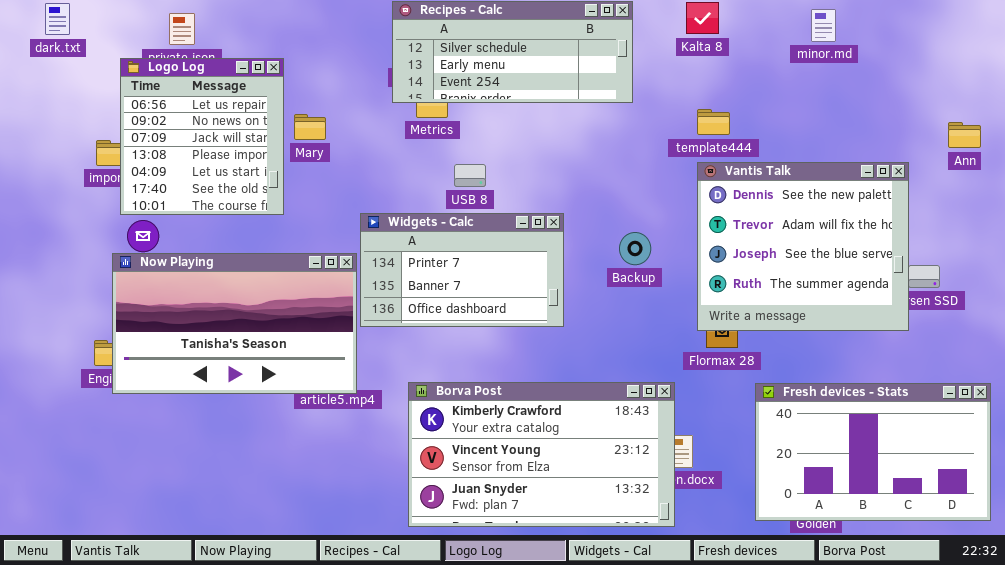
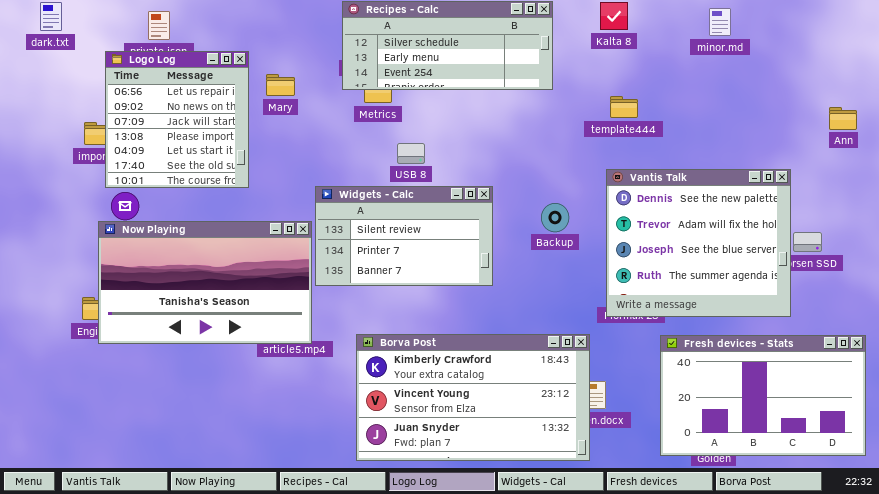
Mary: [294,114,326,140] -> [266,74,295,96], moved
Vantis Talk: [697,162,909,331] -> [606,169,791,317], moved
Widgets - Calc: [360,213,564,327] -> [315,186,493,286], scrolled up 1 row

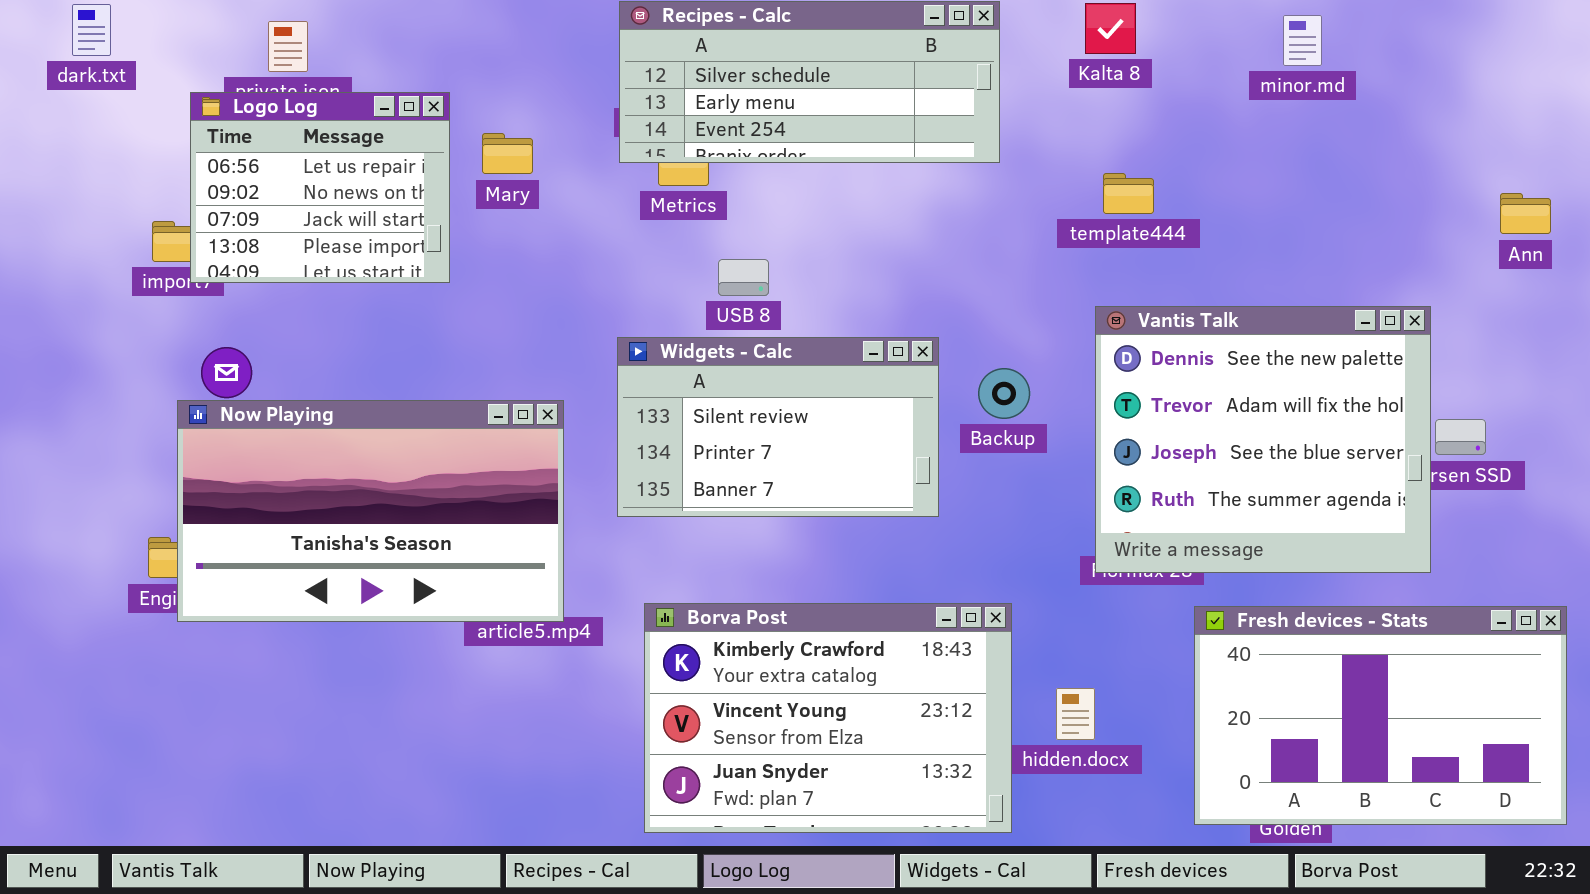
Logo Log: [105,51,249,188] -> [190,92,450,283], resized
Widgets - Calc: [315,186,493,286] -> [617,337,939,517], moved
Borva Post: [356,334,590,461] -> [644,603,1012,833], resized

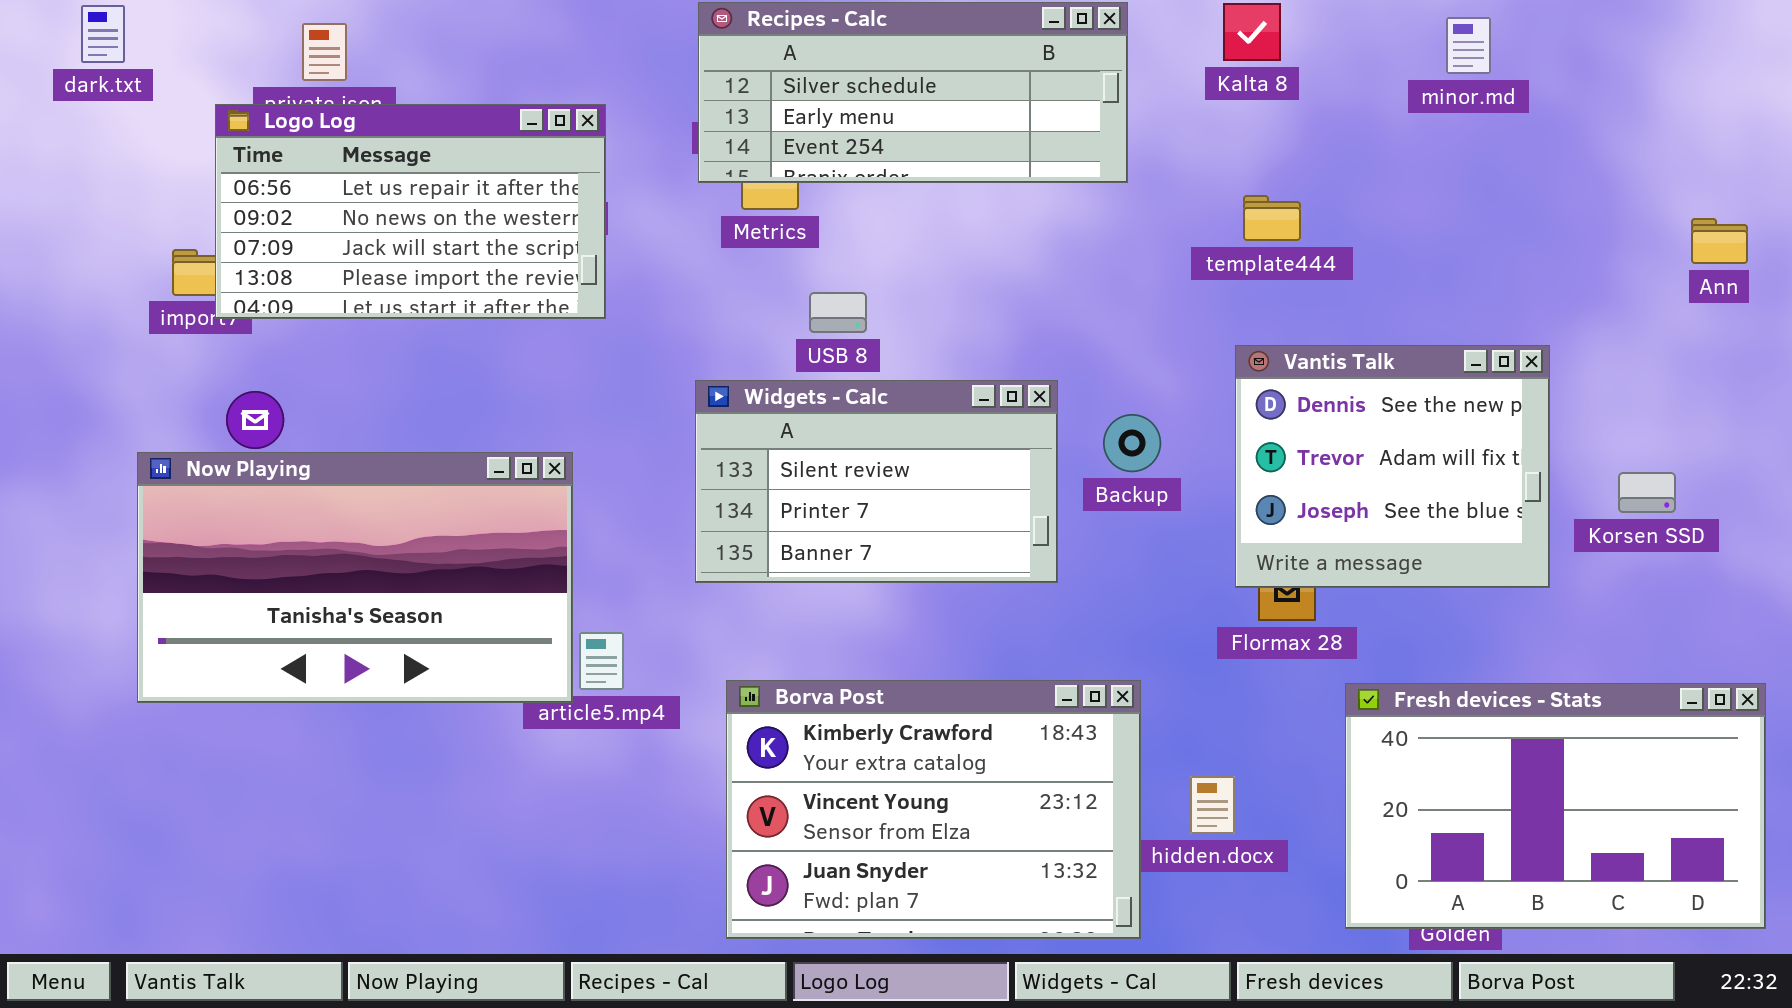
Logo Log: [190,92,450,283] -> [215,104,606,319], resized
Vantis Talk: [1095,306,1431,573] -> [1235,345,1550,588], resized
Now Playing: [177,400,564,622] -> [137,452,573,703], moved

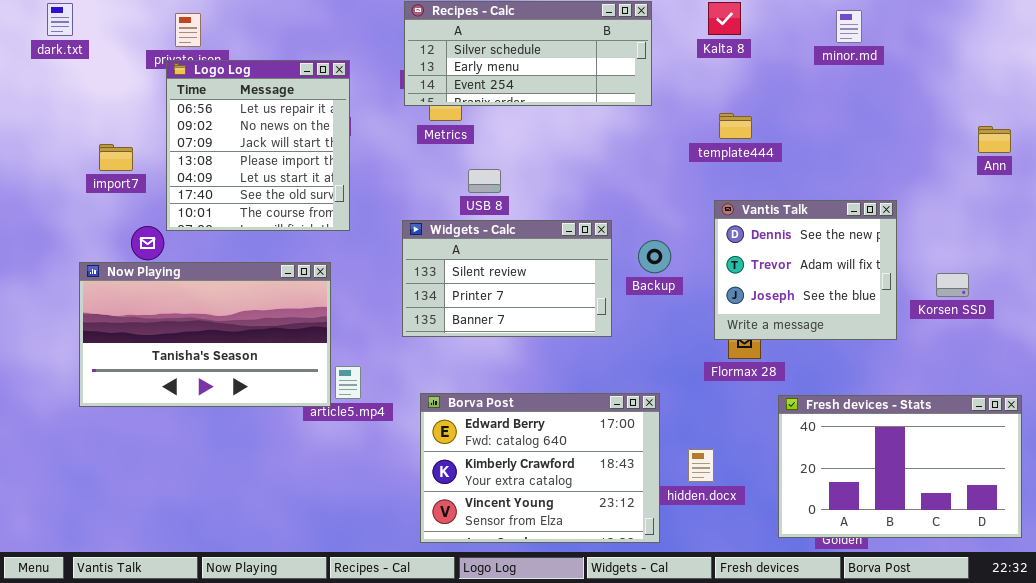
Logo Log: [215,104,606,319] -> [166,60,350,231], resized
Borva Post: [726,680,1141,939] -> [420,393,660,543], scrolled up 1 row

